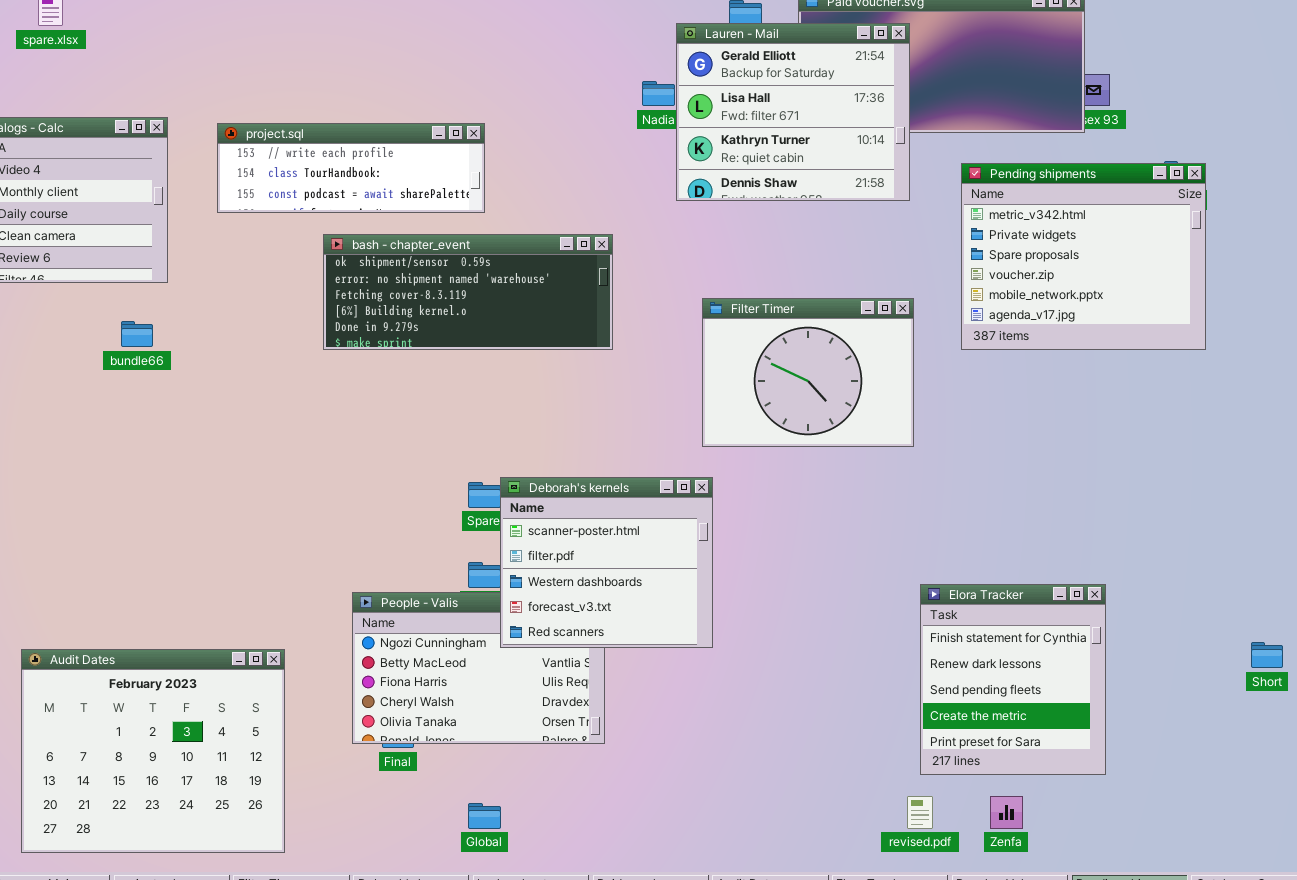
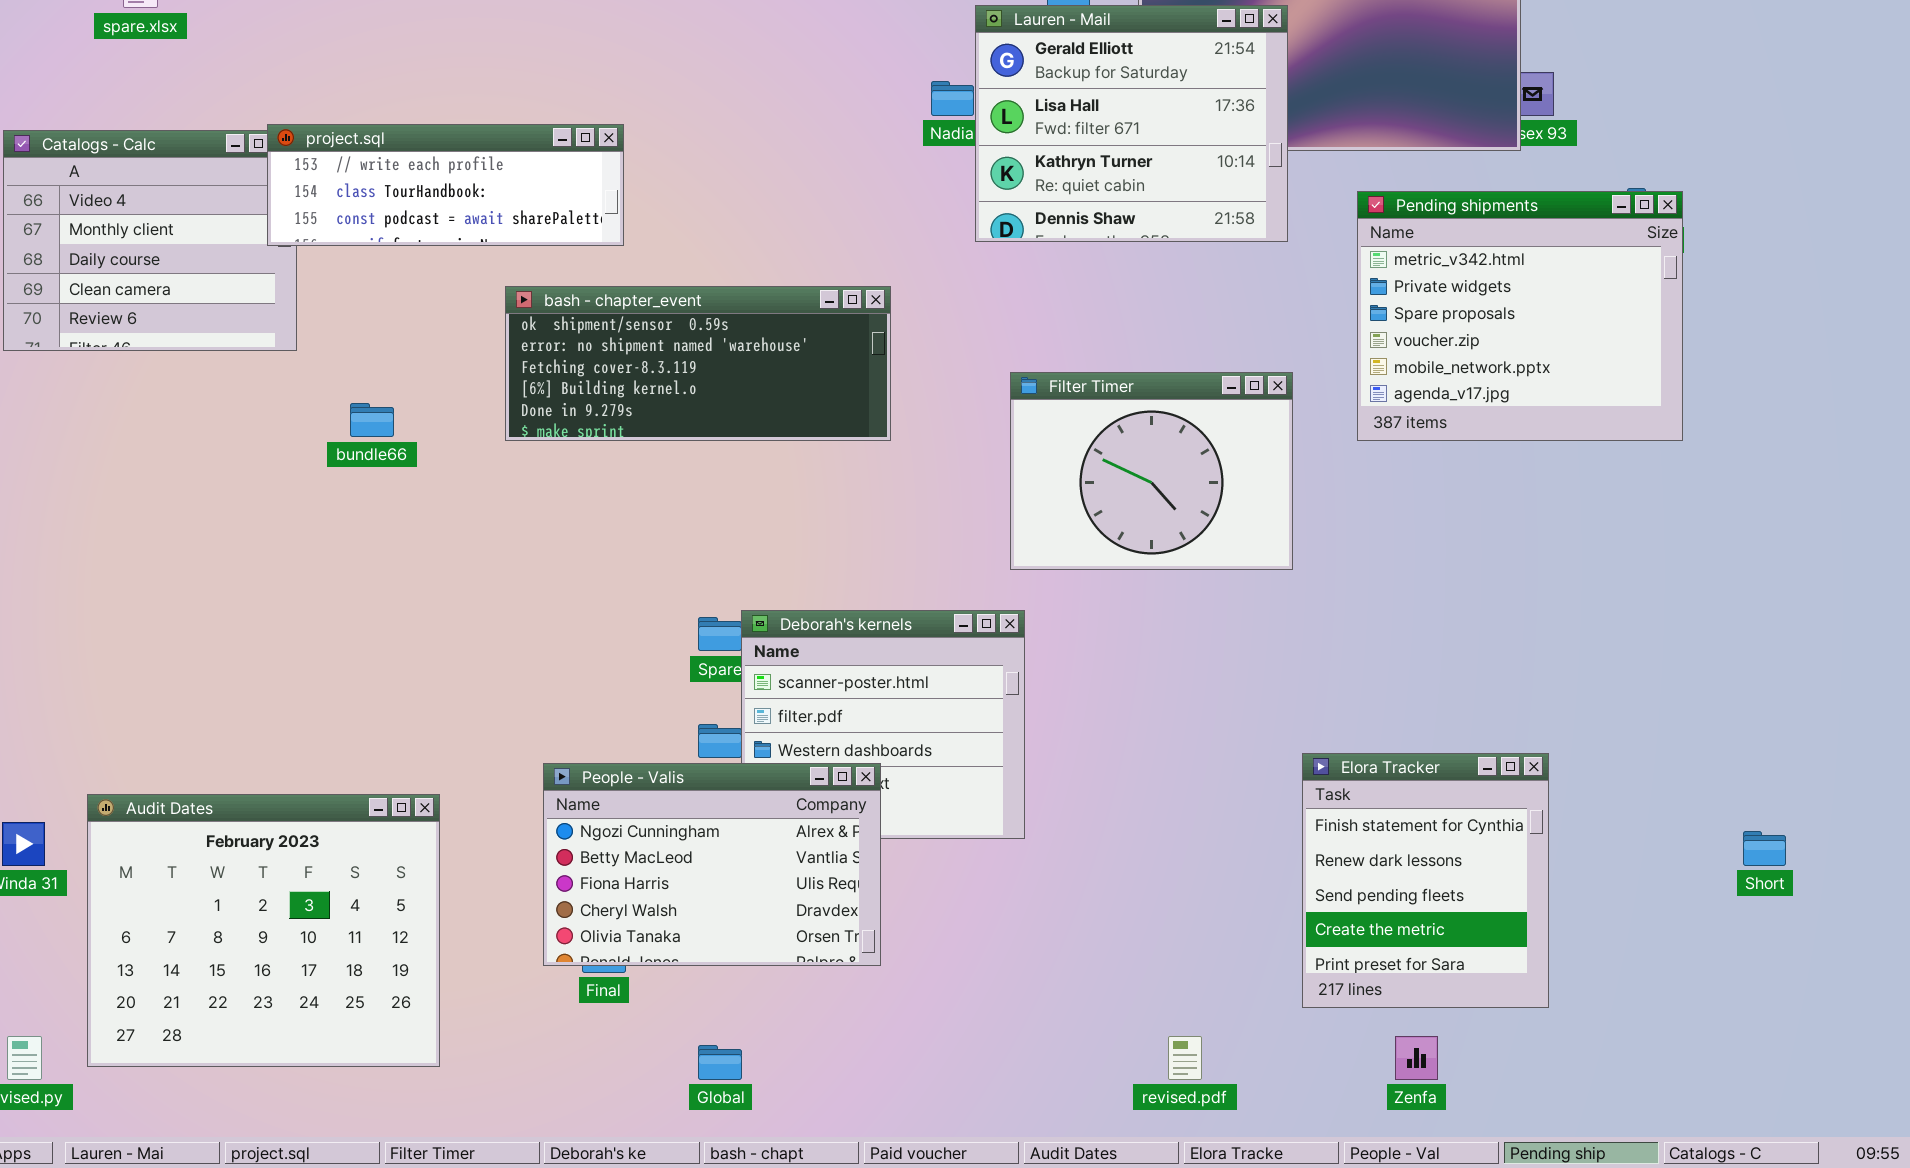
project.sql: [217,123,485,213] -> [267,124,624,246], moved
bundle66: [121,321,153,347] -> [350,403,394,437], moved
People - Valis: [352,592,605,744] -> [543,763,881,966], raised
Audit Dates: [21,649,285,853] -> [87,794,440,1067], moved
revised.pdf: [907,796,933,829] -> [1168,1036,1202,1080], moved

